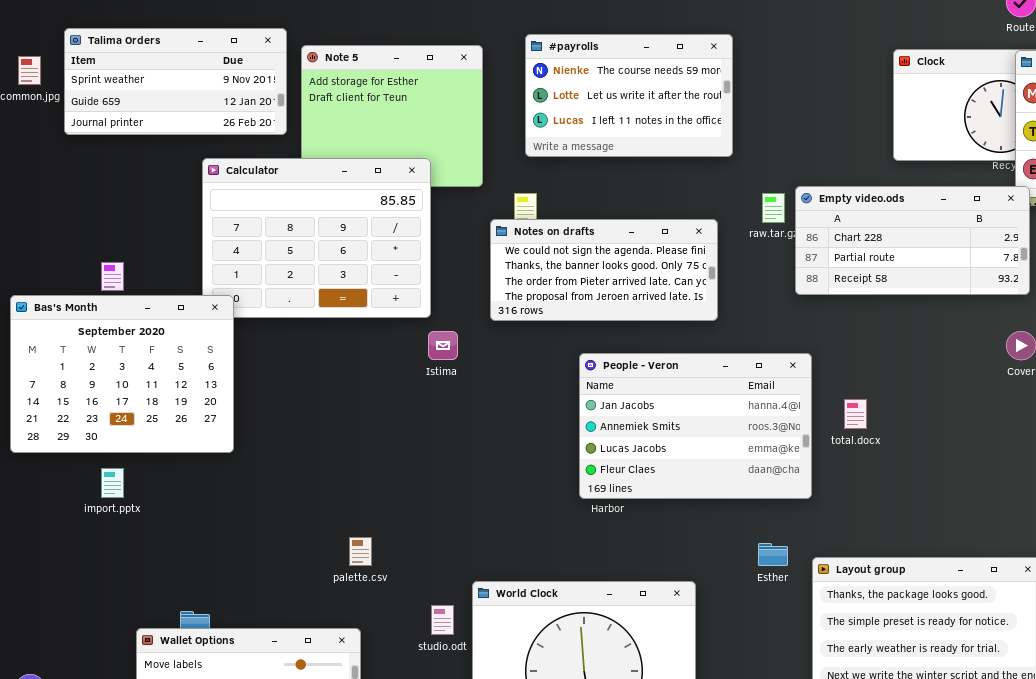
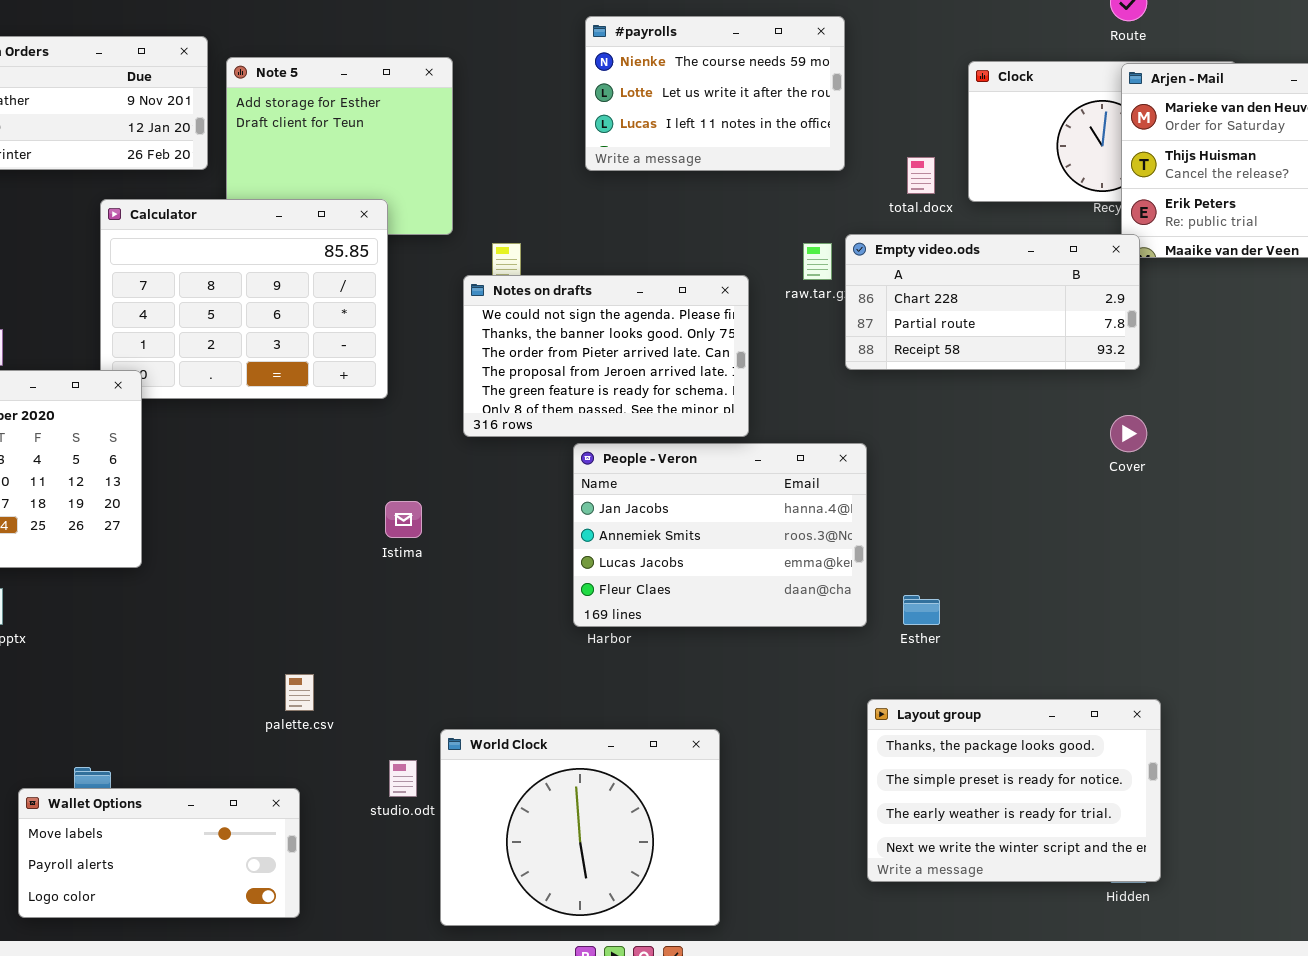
#payrolls: [525,34,733,157] -> [585,16,845,171], moved
Notes on drafts: [490,219,718,321] -> [463,275,749,437], resized
Istima: [428,331,458,360] -> [385,501,422,538], moved
total.docx: [844,399,867,429] -> [907,157,935,194], moved
Esther: [758,543,788,566] -> [903,595,940,625], moved

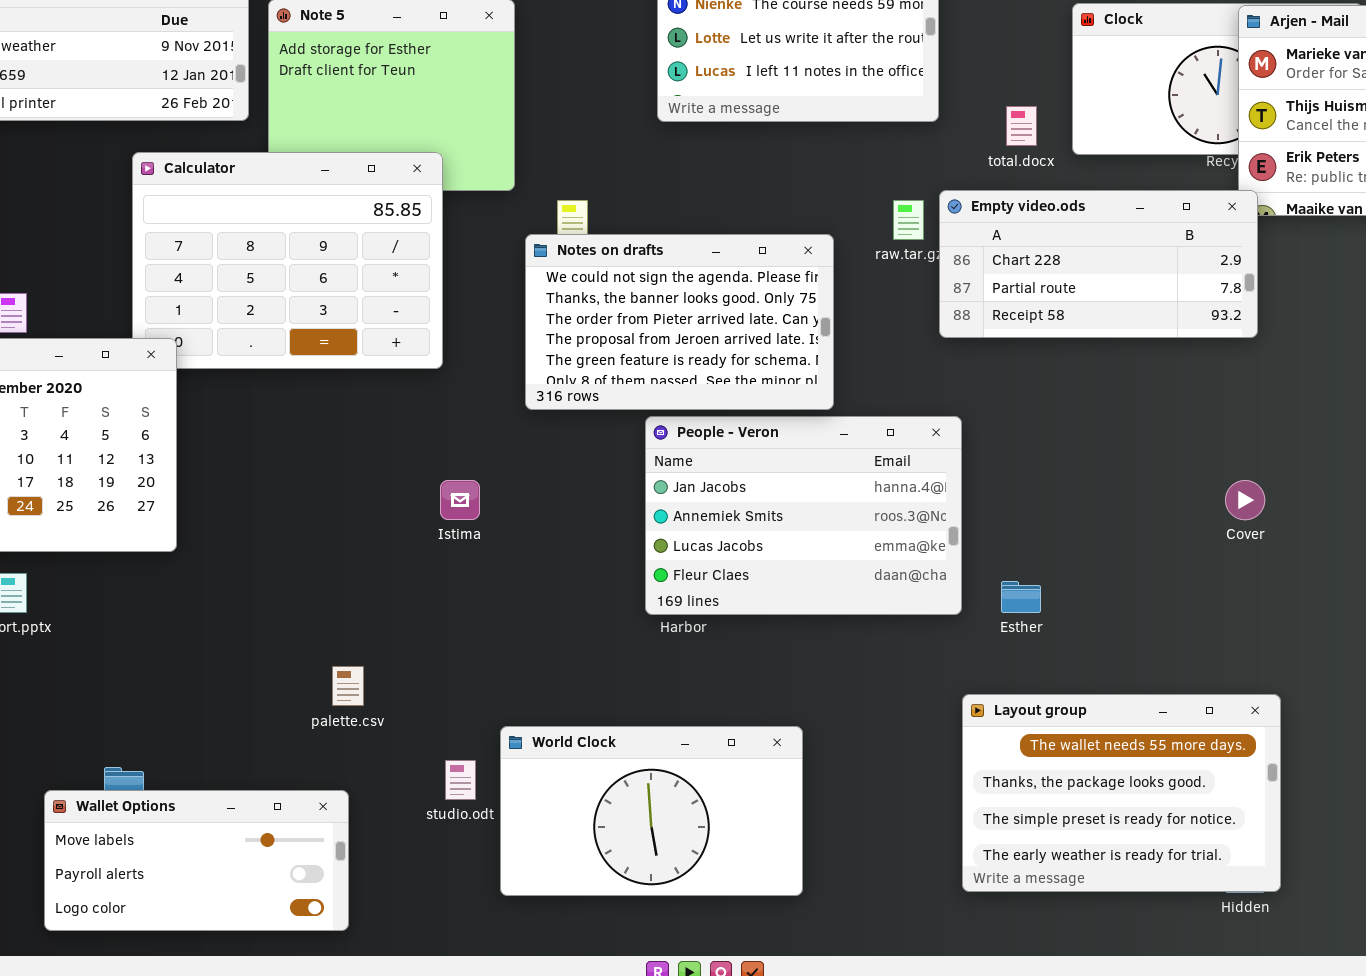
Cover: [1110,415,1147,452] -> [1225,480,1265,520], moved
Layout group: [867,699,1161,882] -> [962,694,1281,892], scrolled up 1 row
World Clock: [440,729,720,926] -> [500,726,803,896], resized

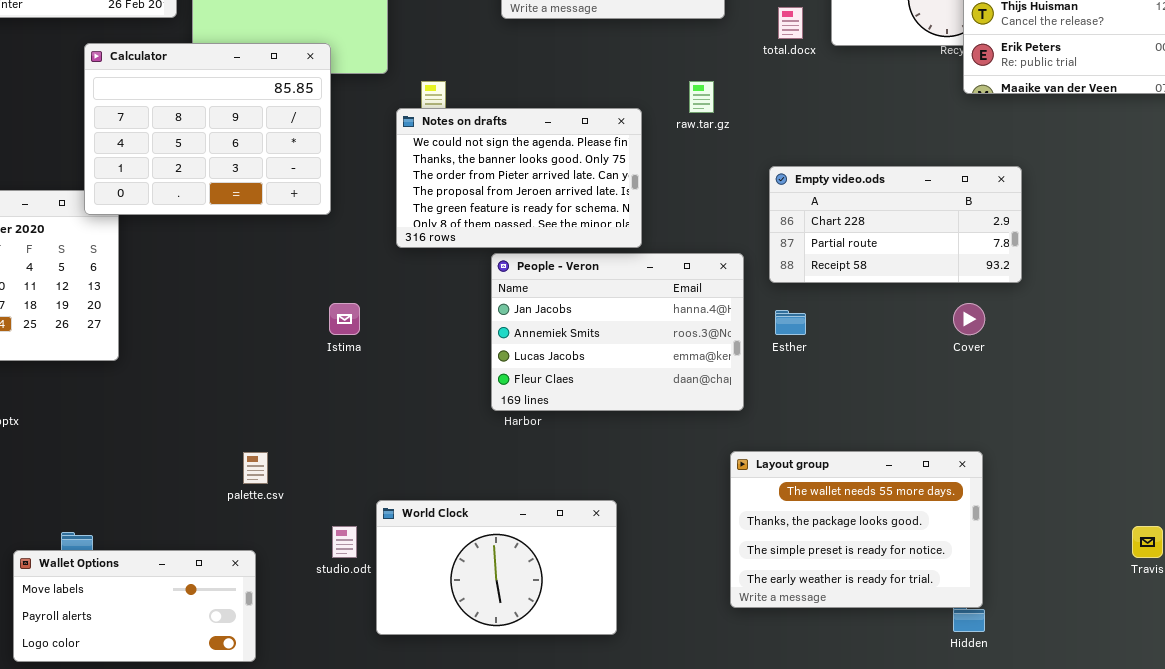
Calculator: [132,152,443,369] -> [84,43,331,215], raised
Empty video.ods: [939,190,1258,338] -> [769,166,1022,283], moved
Esther: [1001,581,1041,613] -> [775,310,806,335], moved
Layout group: [962,694,1281,892] -> [730,451,983,608], moved

